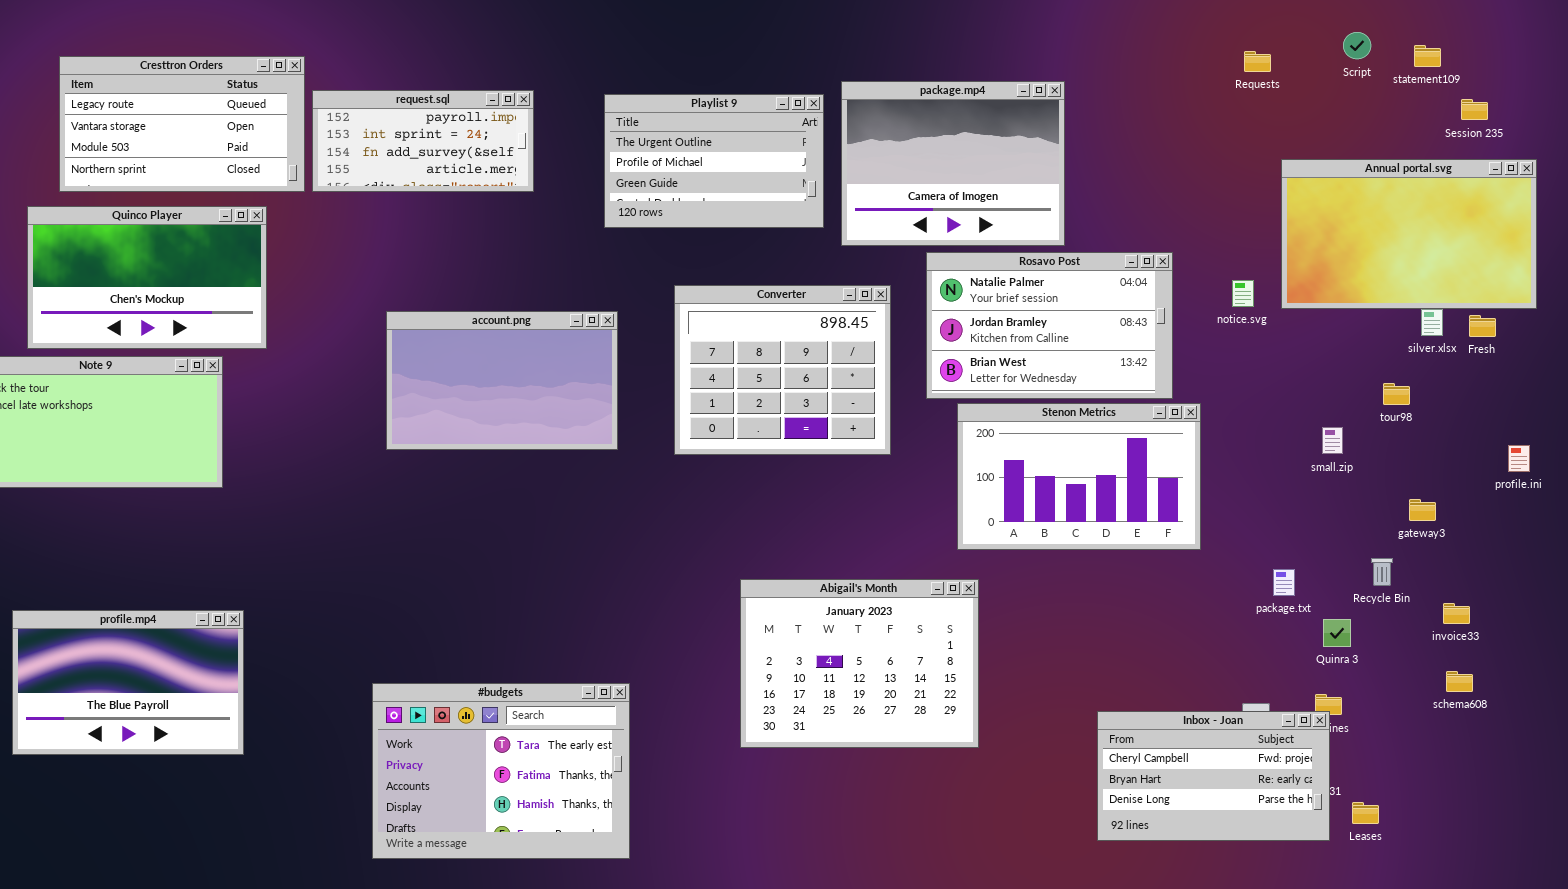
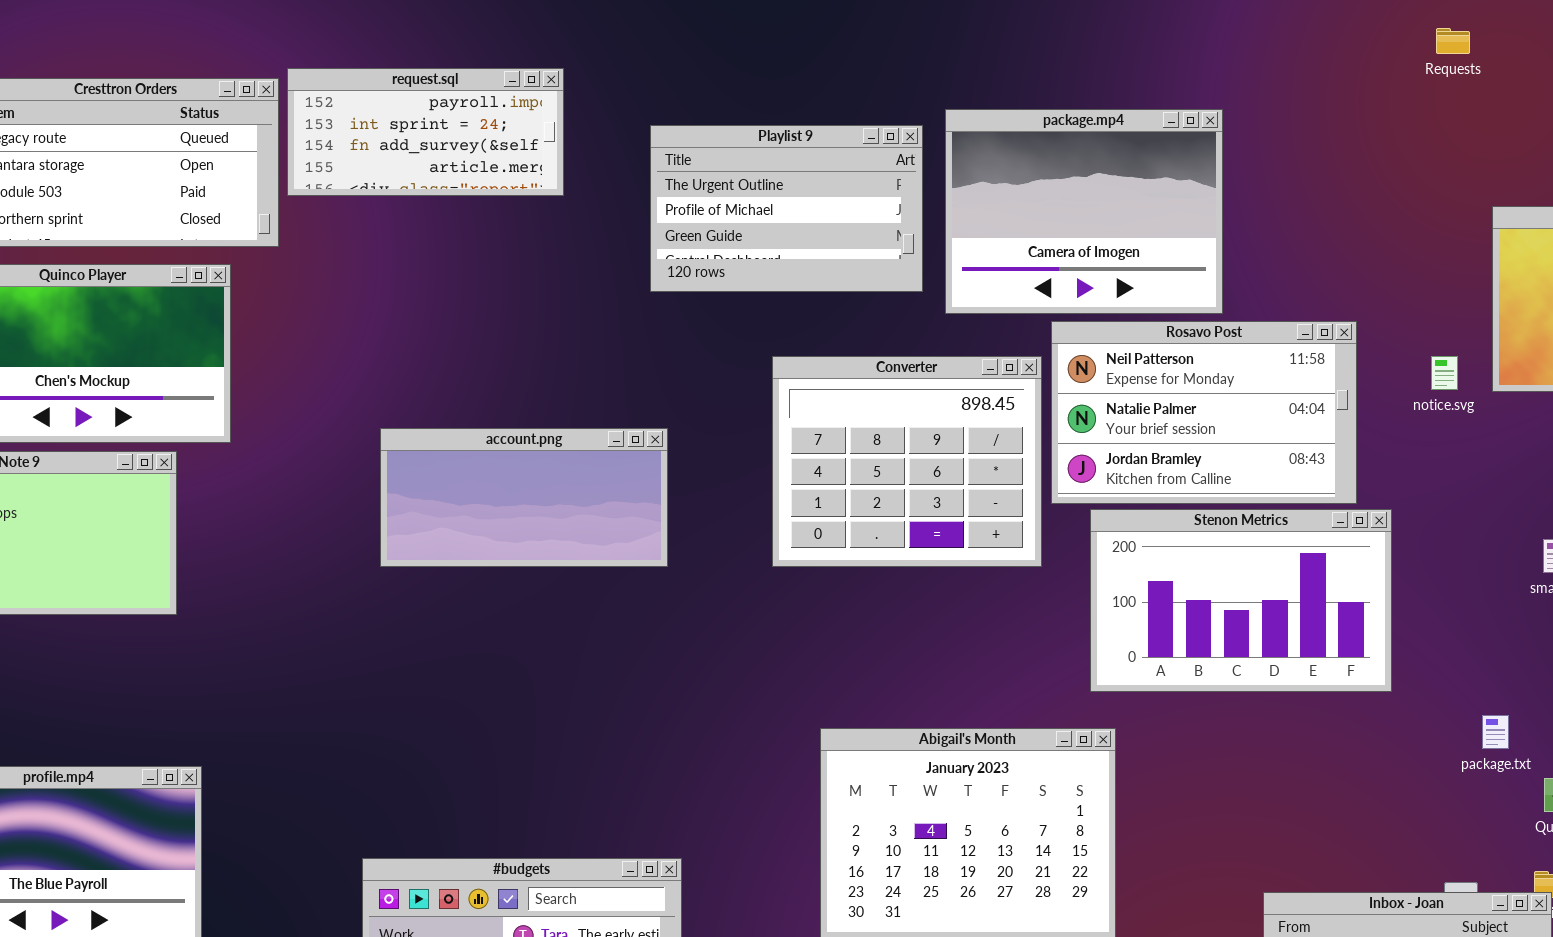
Requests: [1244,51,1271,72] -> [1436,28,1470,54], moved
request.sql: [312,90,534,192] -> [287,68,564,196], moved
Rosavo Post: [926,252,1173,399] -> [1051,321,1357,504], scrolled up 1 row
Converter: [674,285,891,455] -> [772,356,1042,567], moved
account.png: [386,311,618,450] -> [380,428,668,567], resized

